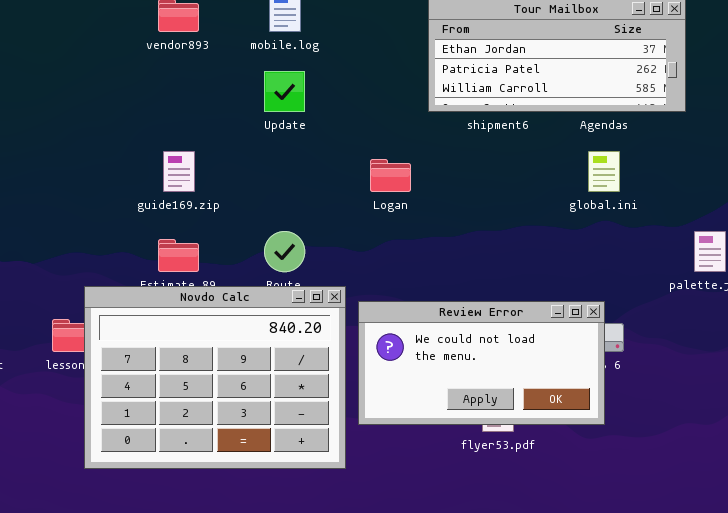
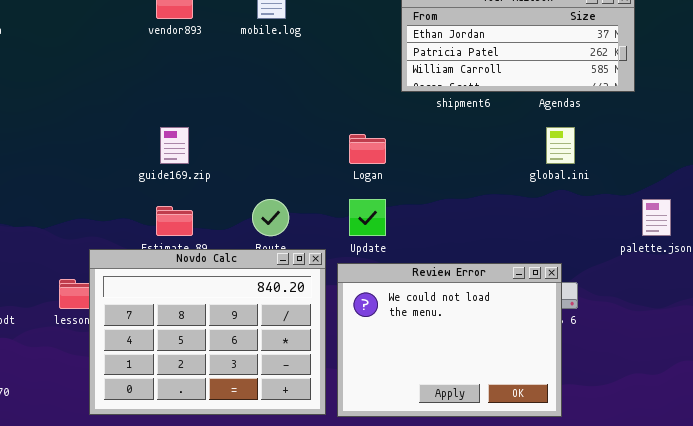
Update: [264,71,305,112] -> [349,199,386,236], moved
Review Error: [358,301,605,425] -> [337,263,562,417], resized

